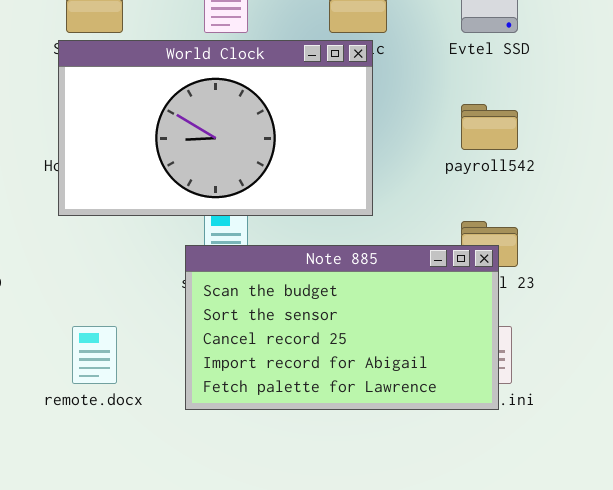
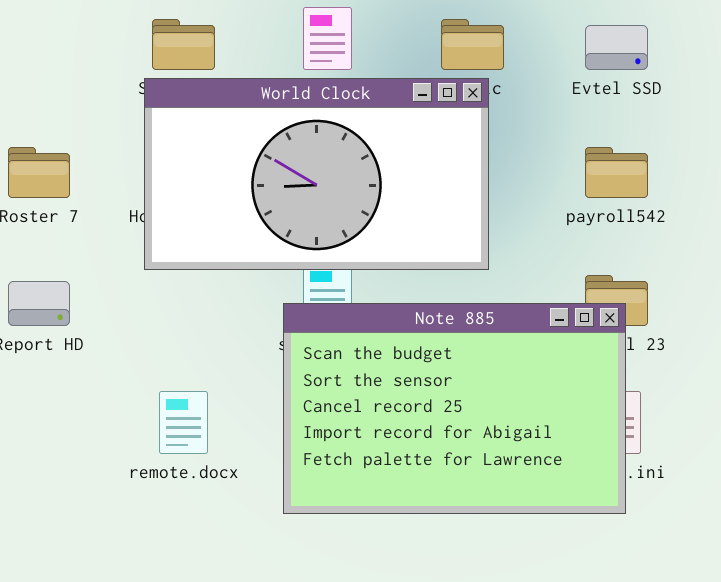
Note 885: [185,245,499,410] -> [283,303,626,514], resized

